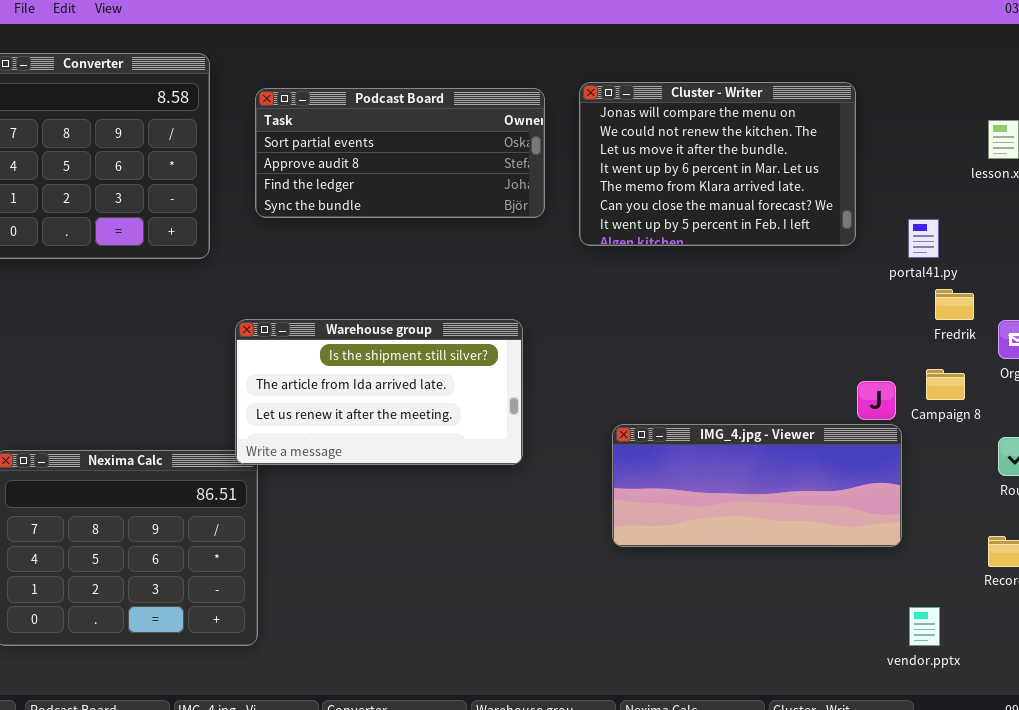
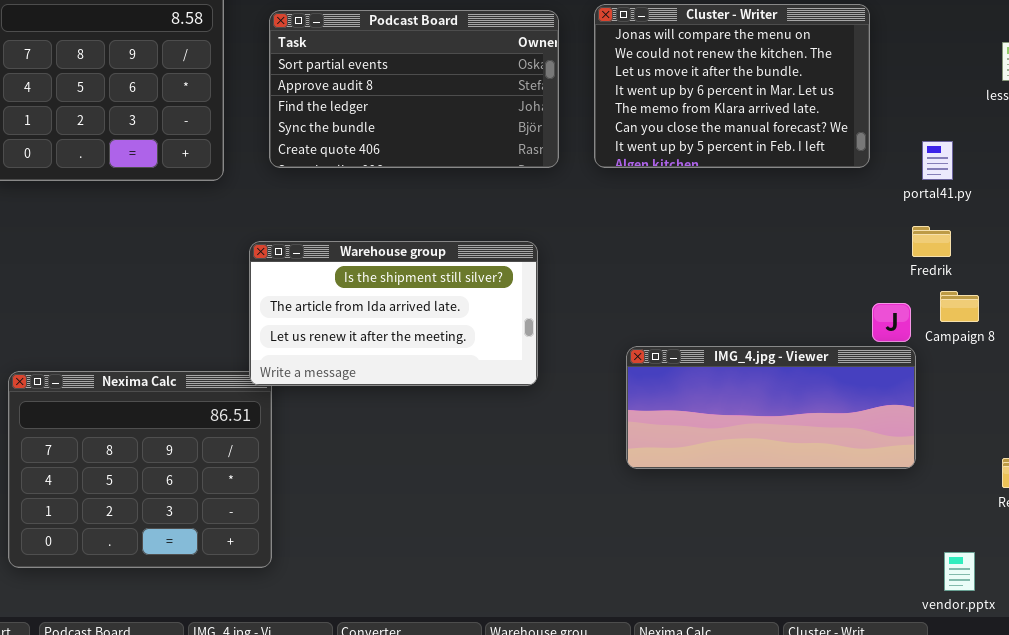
Podcast Board: [255,88,545,218] -> [269,10,559,168], resized
Fredrik: [935,289,974,320] -> [912,226,951,257], moved
vendor.pptx: [909,607,940,646] -> [944,552,975,591], moved

